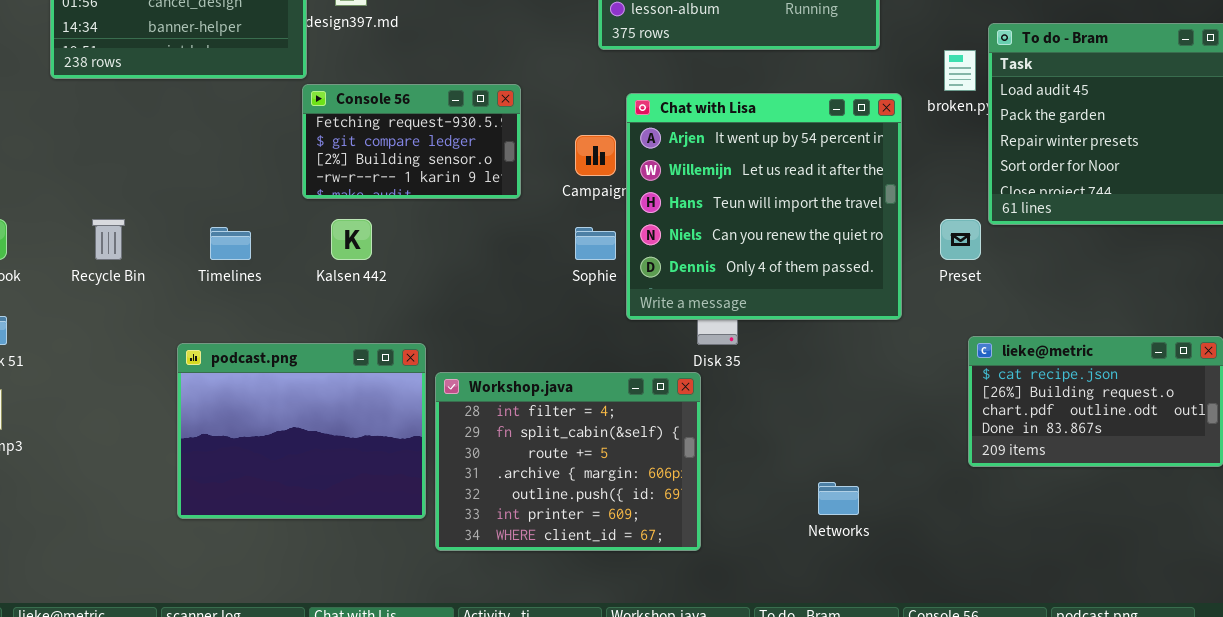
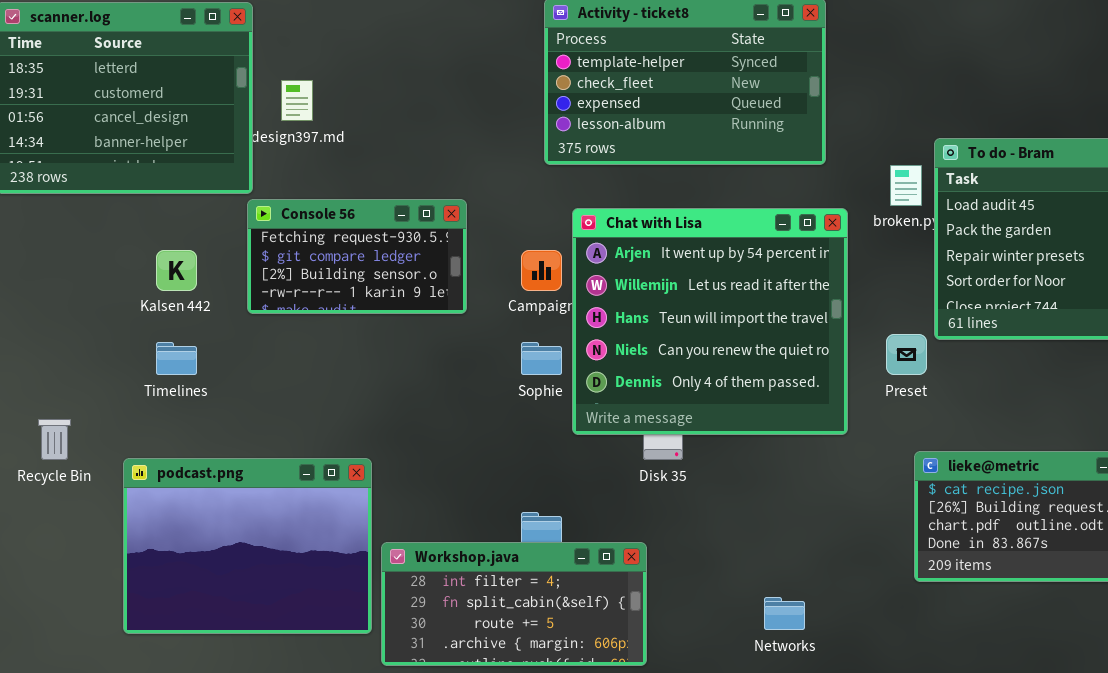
Recycle Bin: [92,219,125,260] -> [38,419,71,460], moved
Kalsen 442: [331,219,372,260] -> [156,250,197,291], moved
Workshop.java: [435,372,701,551] -> [381,542,647,666], resized

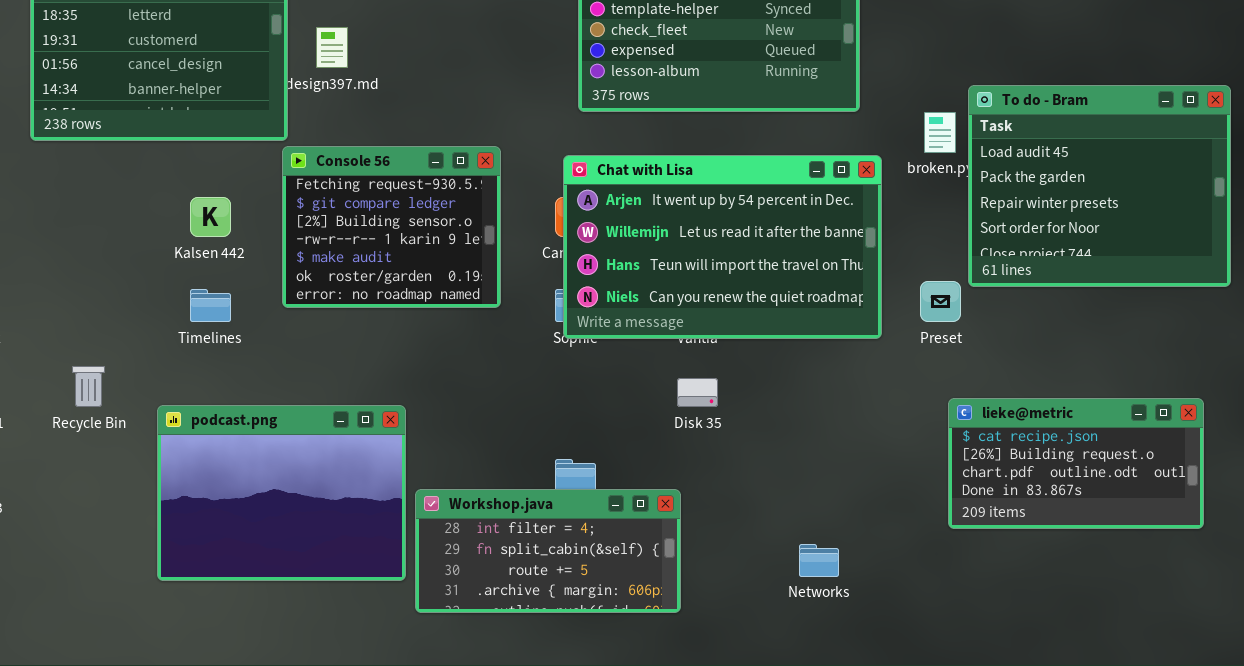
Console 56: [247,199,467,314] -> [282,146,501,308], resized
Chat with Lisa: [572,208,848,435] -> [563,155,882,339], resized

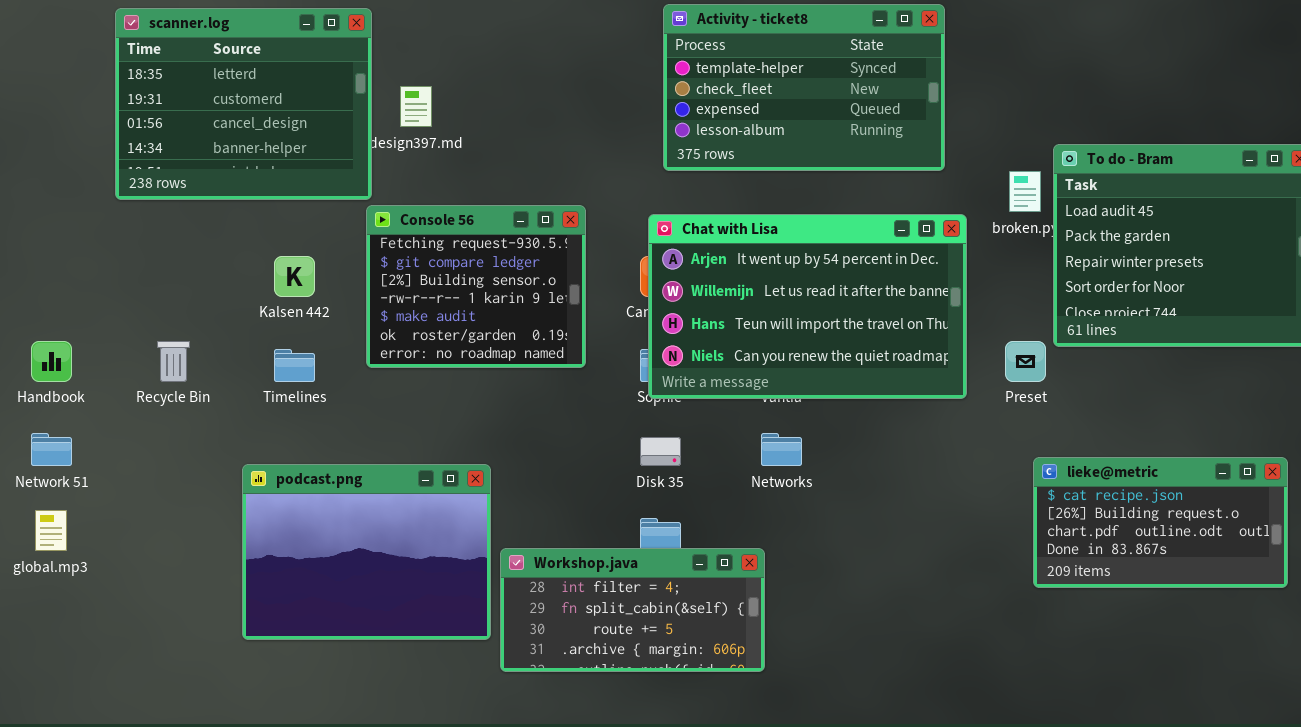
Recycle Bin: [72,366,105,407] -> [157,341,190,382], moved
Disk 35: [677,378,718,407] -> [640,437,681,466], moved
Networks: [799,544,839,577] -> [761,433,802,466], moved

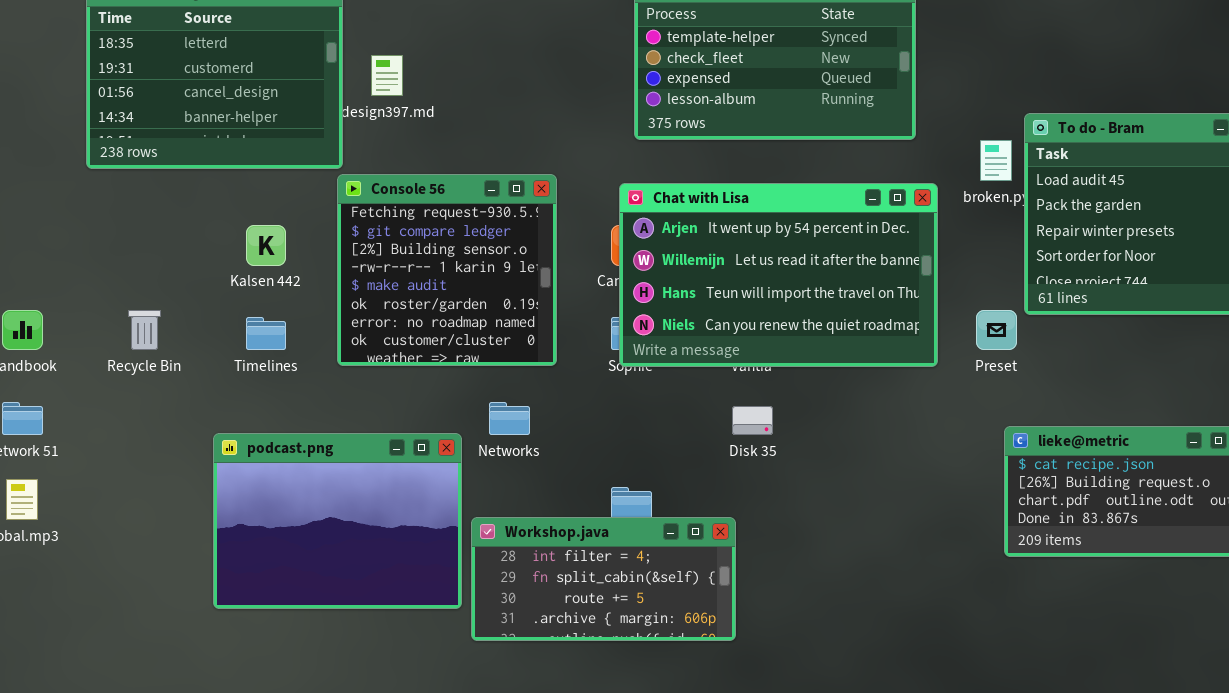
Console 56: [366,205,586,368] -> [337,174,557,366], resized
Networks: [761,433,802,466] -> [489,402,530,435], moved
Disk 35: [640,437,681,466] -> [732,406,773,435], moved

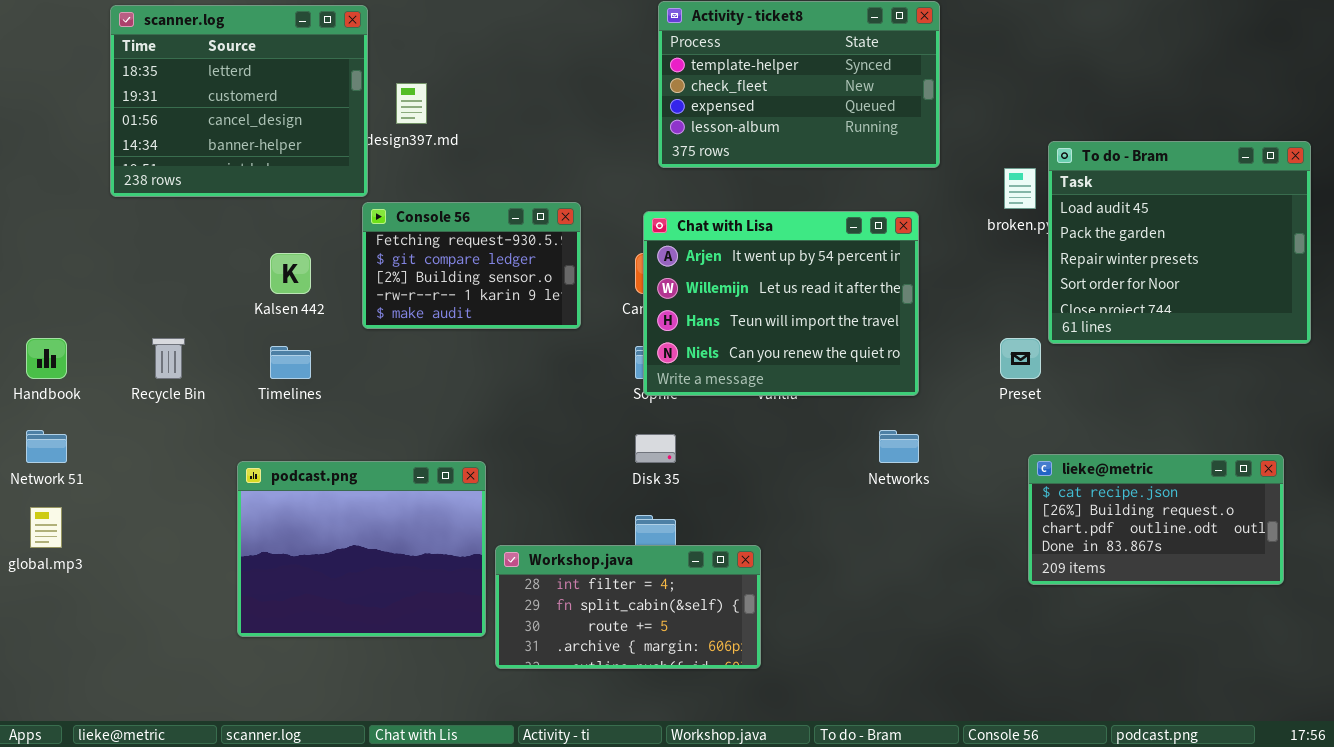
Console 56: [337,174,557,366] -> [362,202,581,329], resized
Chat with Lisa: [619,183,938,367] -> [643,211,919,396], resized
Networks: [489,402,530,435] -> [879,430,919,463], moved
Disk 35: [732,406,773,435] -> [635,434,676,463], moved

